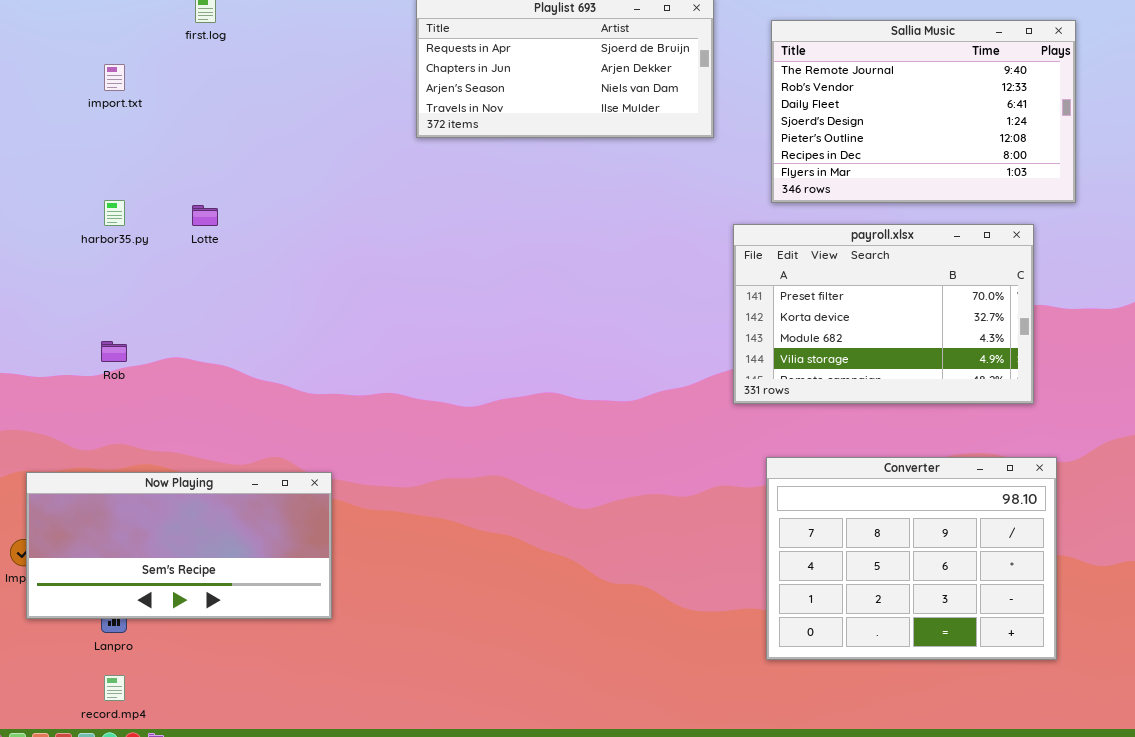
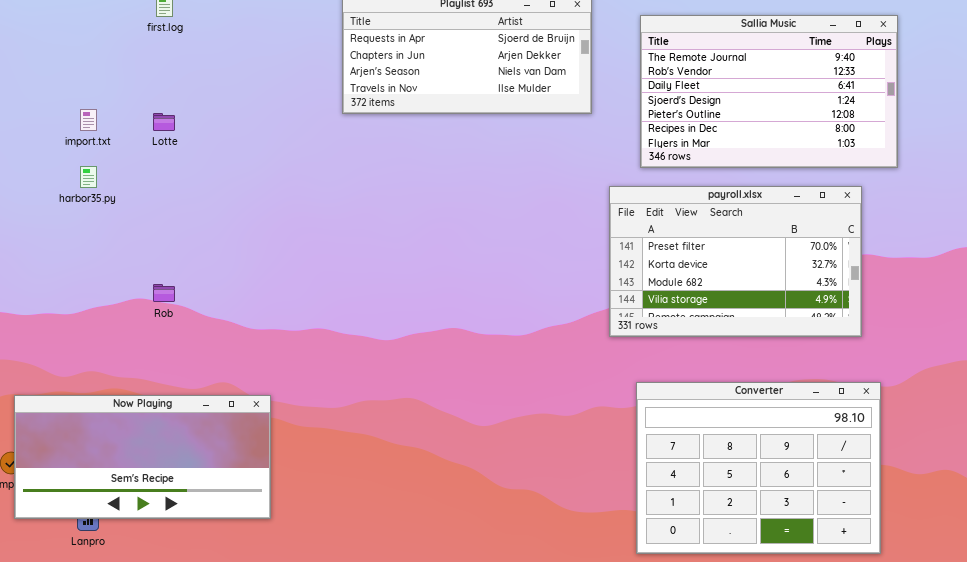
import.txt: [104,64,125,91] -> [80,109,97,131], moved
Lotte: [192,205,218,226] -> [153,113,175,131], moved
Rob: [101,341,127,362] -> [153,284,175,302], moved

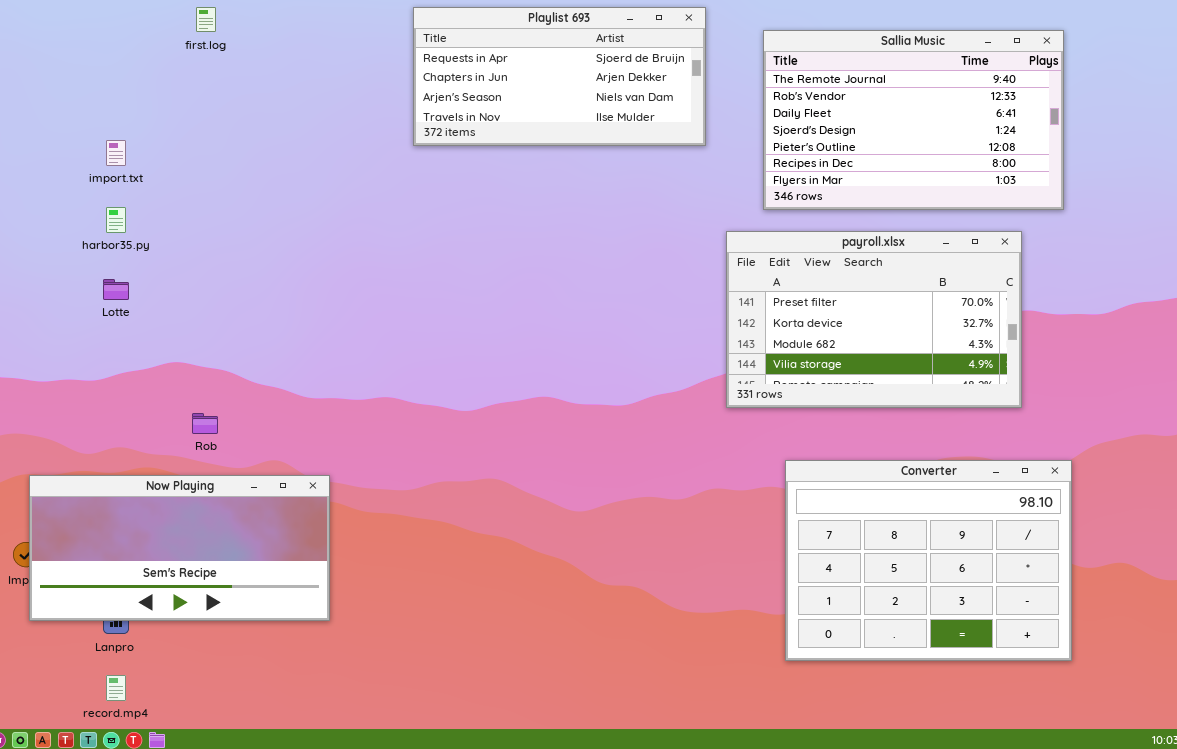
Lotte: [153,113,175,131] -> [103,279,129,300], moved
Rob: [153,284,175,302] -> [192,413,218,434], moved
Converter: [636,382,881,554] -> [785,460,1072,661], moved

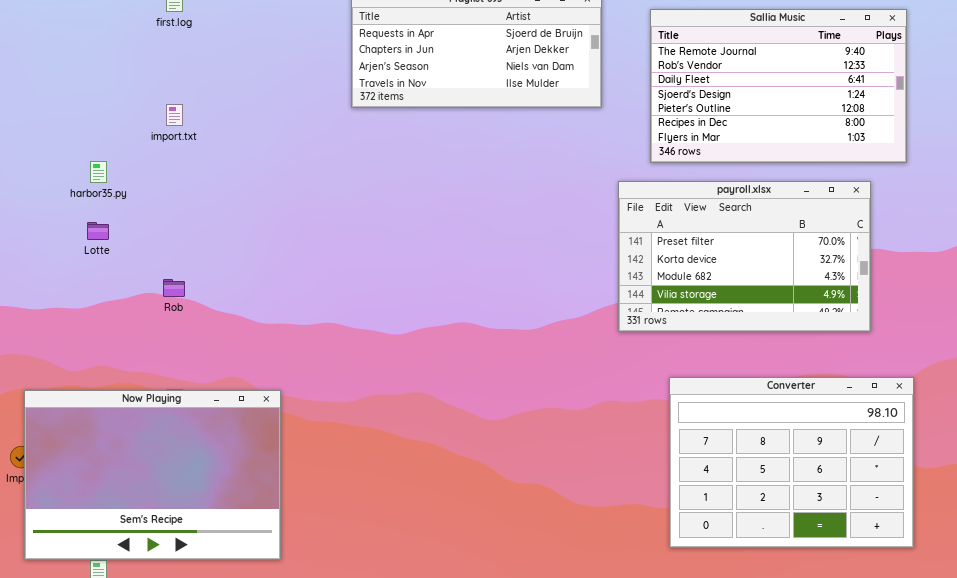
import.txt: [106,140,126,166] -> [166,104,183,126], moved
Rob: [192,413,218,434] -> [163,279,185,297], moved
Now Playing: [29,475,330,621] -> [24,390,281,560], resized

